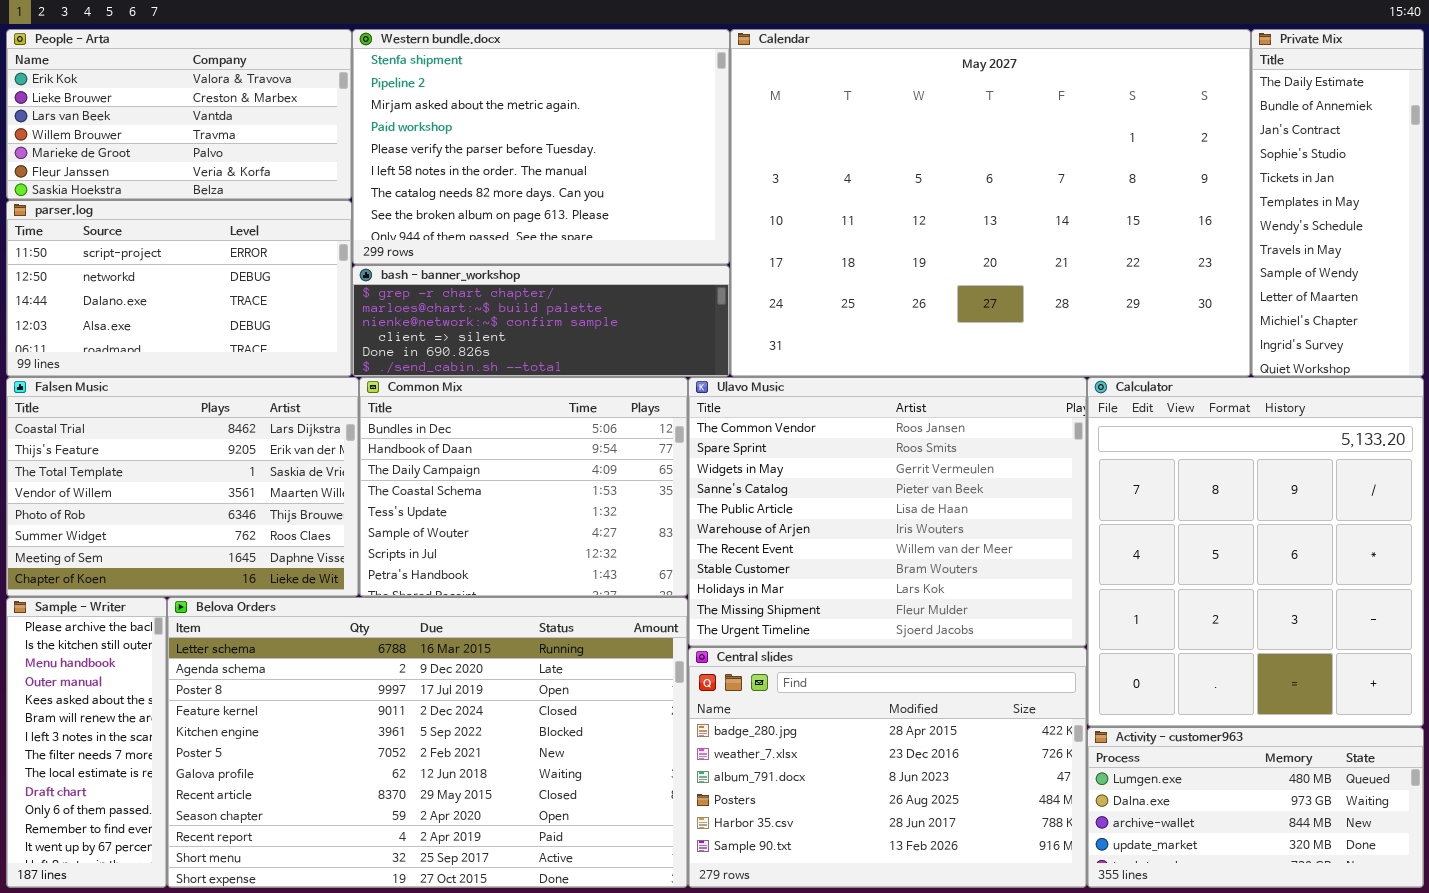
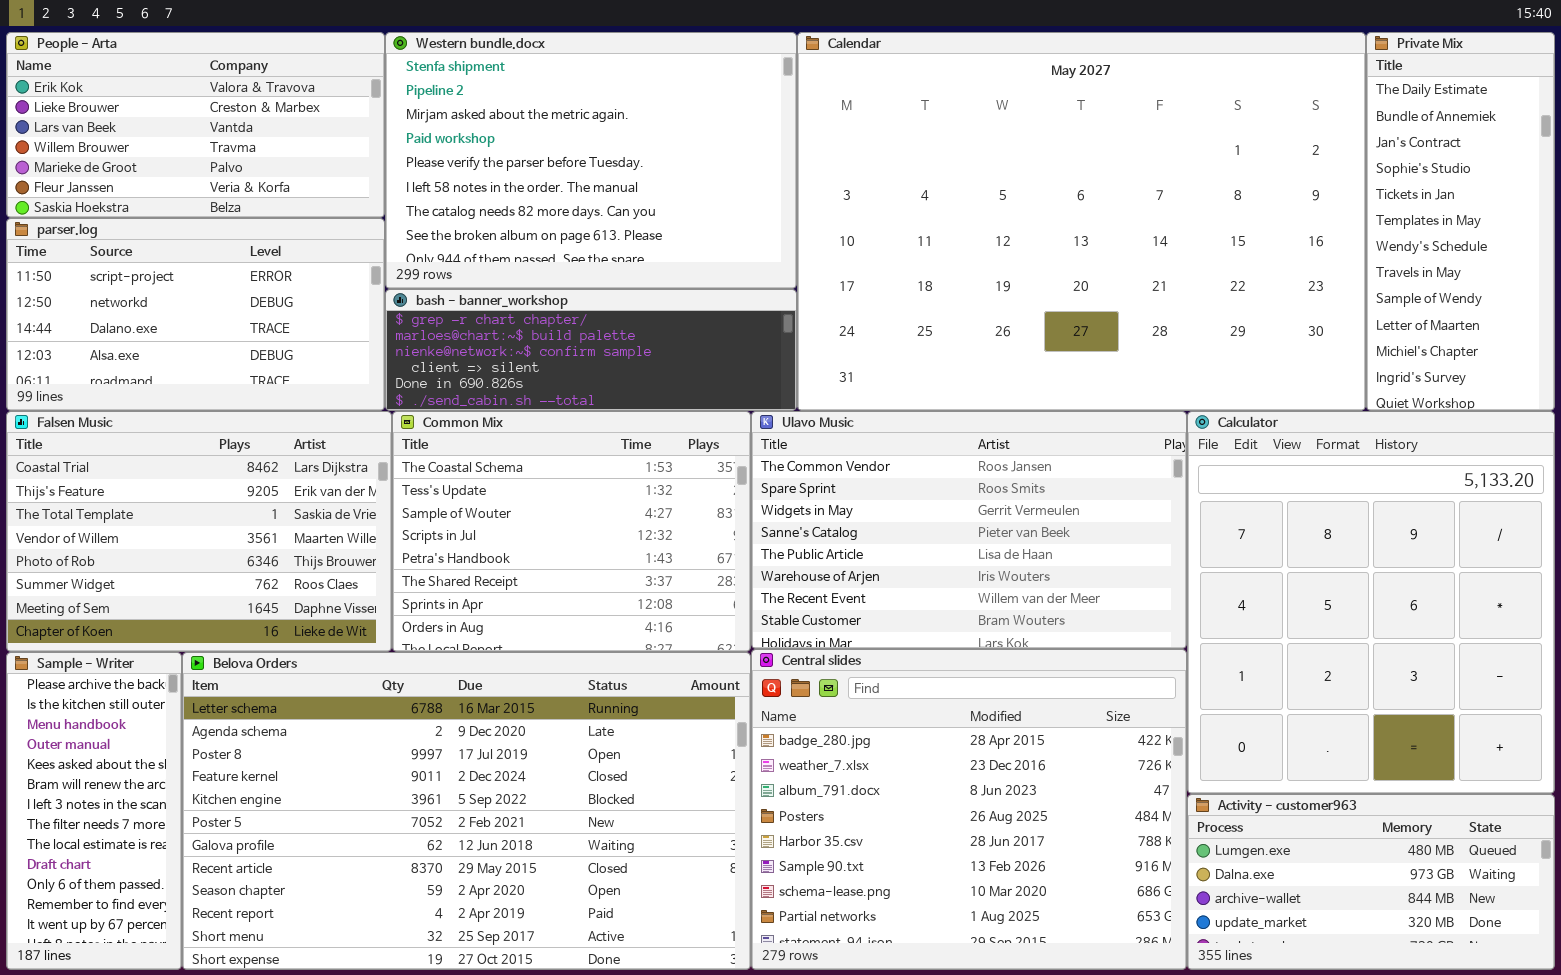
Common Mix: [359,377,688,597] -> [392,411,751,652], scrolled down 3 rows
Ulavo Music: [688,377,1087,647] -> [751,411,1187,649], resized
Central slides: [688,647,1087,888] -> [751,649,1187,970], resized

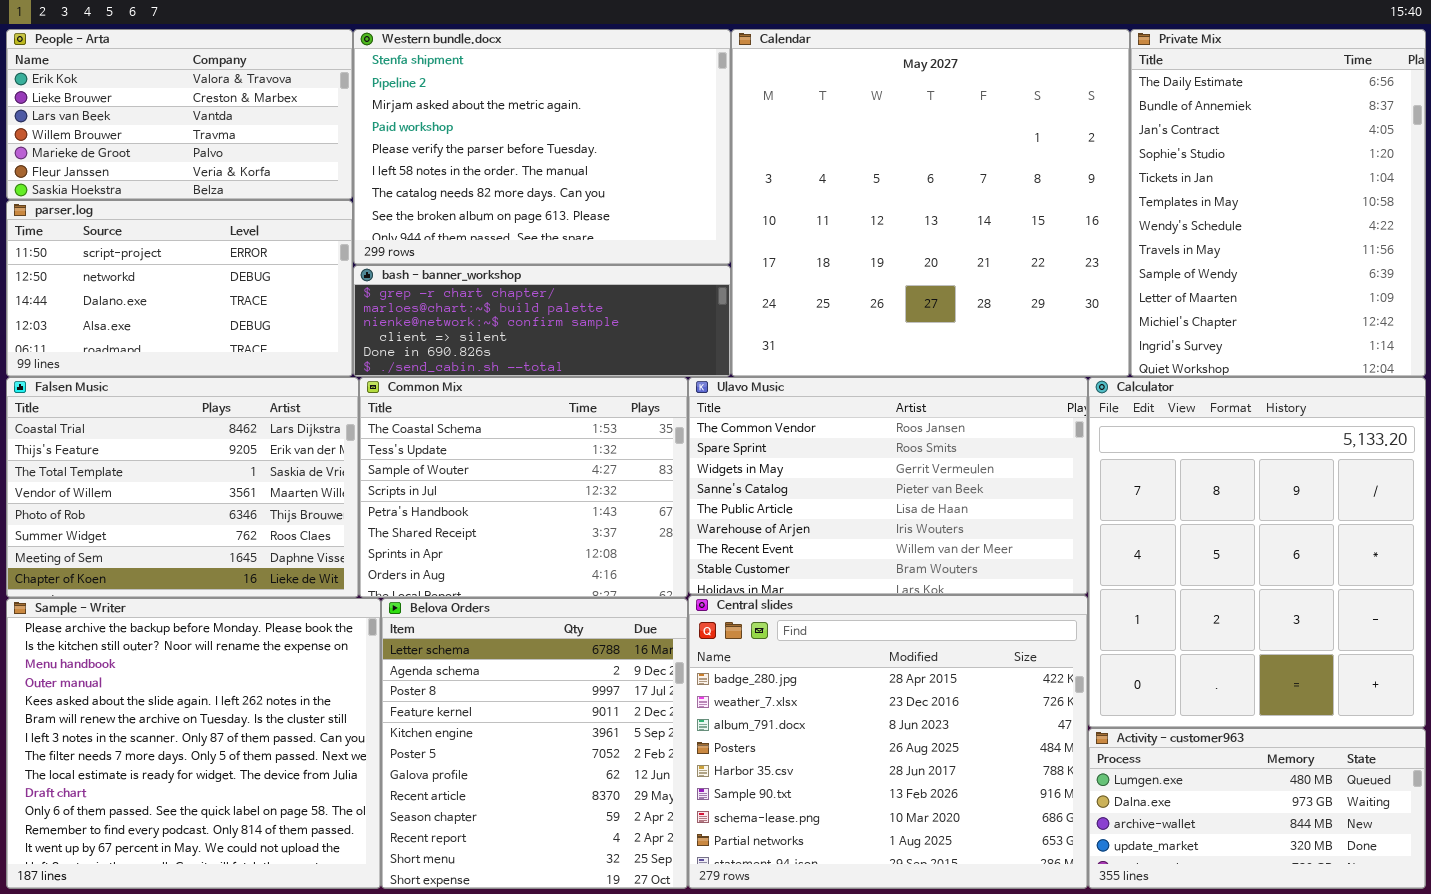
Calendar: [797,32,1366,411] -> [731,29,1130,377], resized
Private Mix: [1366,32,1555,411] -> [1130,29,1426,377], resized
Sample - Writer: [6,652,182,970] -> [6,598,381,889], resized
Belova Orders: [182,652,751,970] -> [381,598,688,889], resized

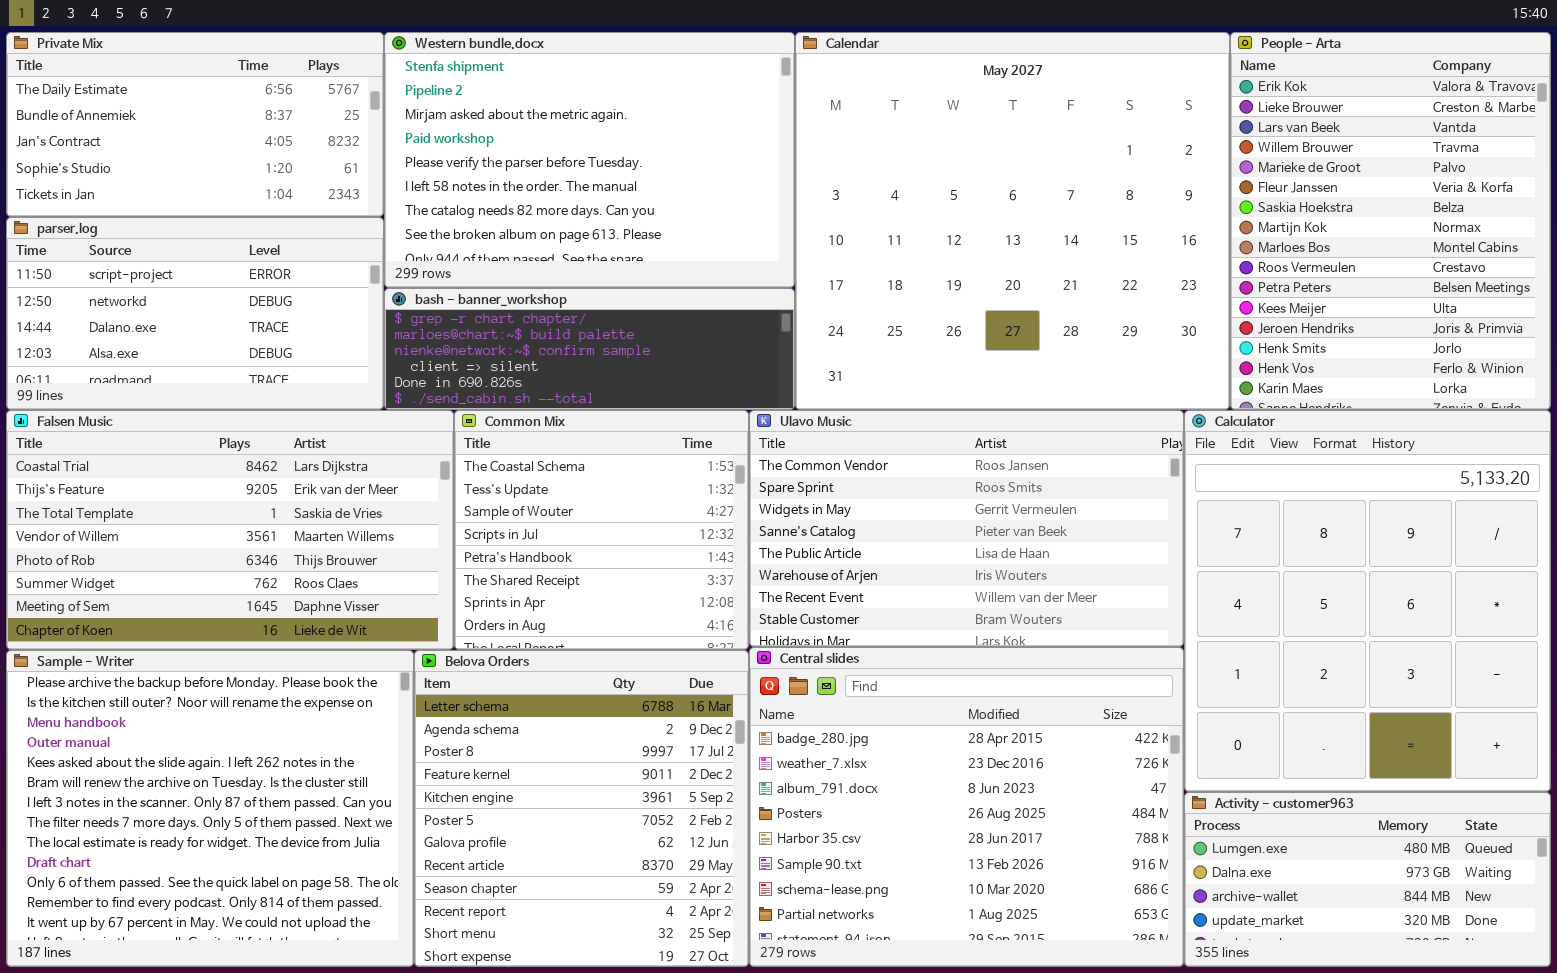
People - Arta: [6,29,353,200] -> [1230,32,1551,410], moved, resized
Private Mix: [1130,29,1426,377] -> [6,32,384,217], moved, resized
Falsen Music: [6,377,359,598] -> [6,410,454,650], resized
Common Mix: [359,377,688,598] -> [454,410,749,650], resized

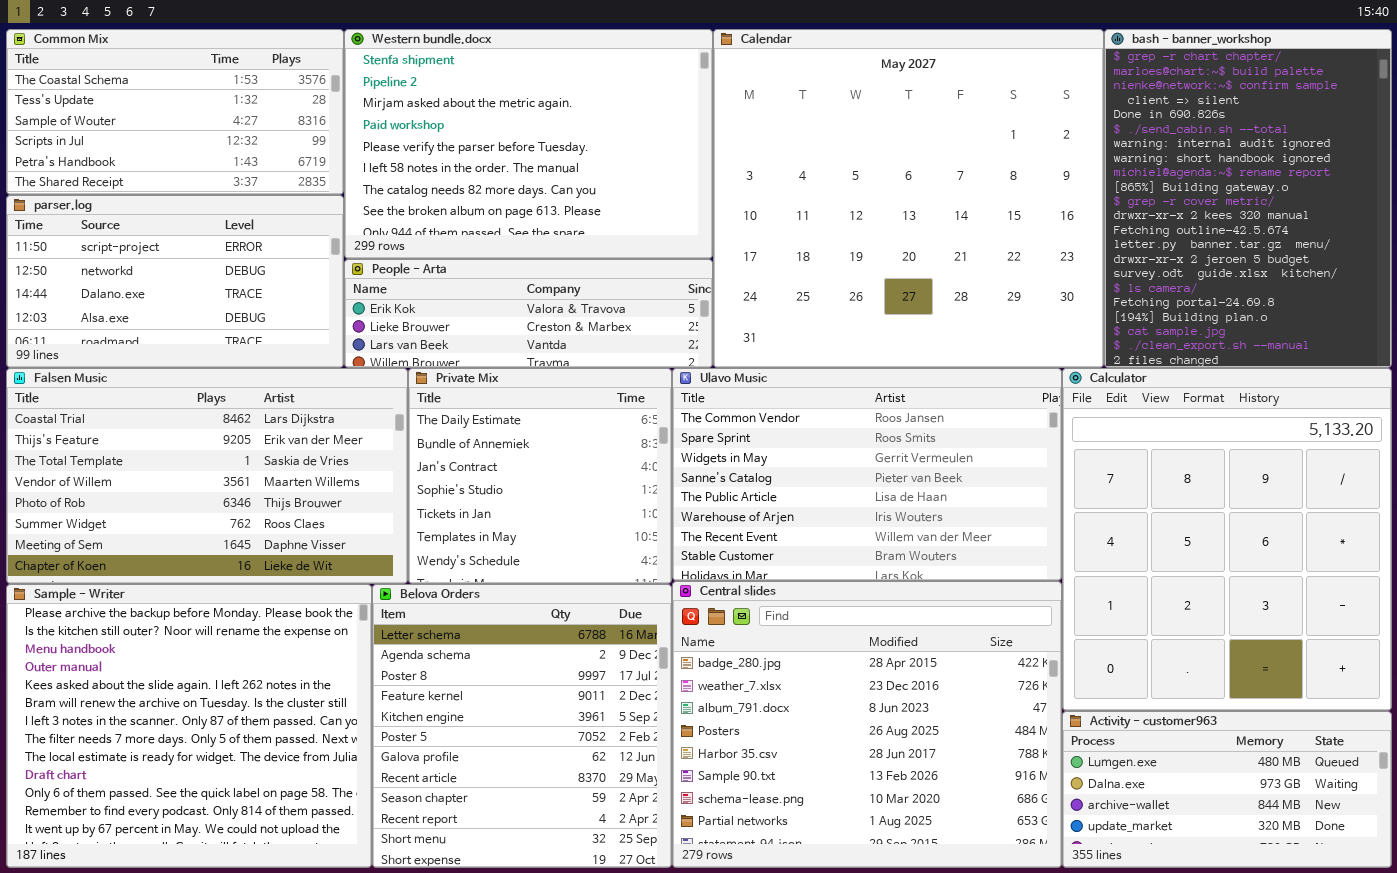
Private Mix: [6,32,384,217] -> [408,368,672,584], moved, resized
People - Arta: [1230,32,1551,410] -> [344,259,713,368], moved, resized
bash - banner_workshop: [384,288,795,410] -> [1104,29,1392,368], moved, resized
Common Mix: [454,410,749,650] -> [6,29,344,195], moved, resized

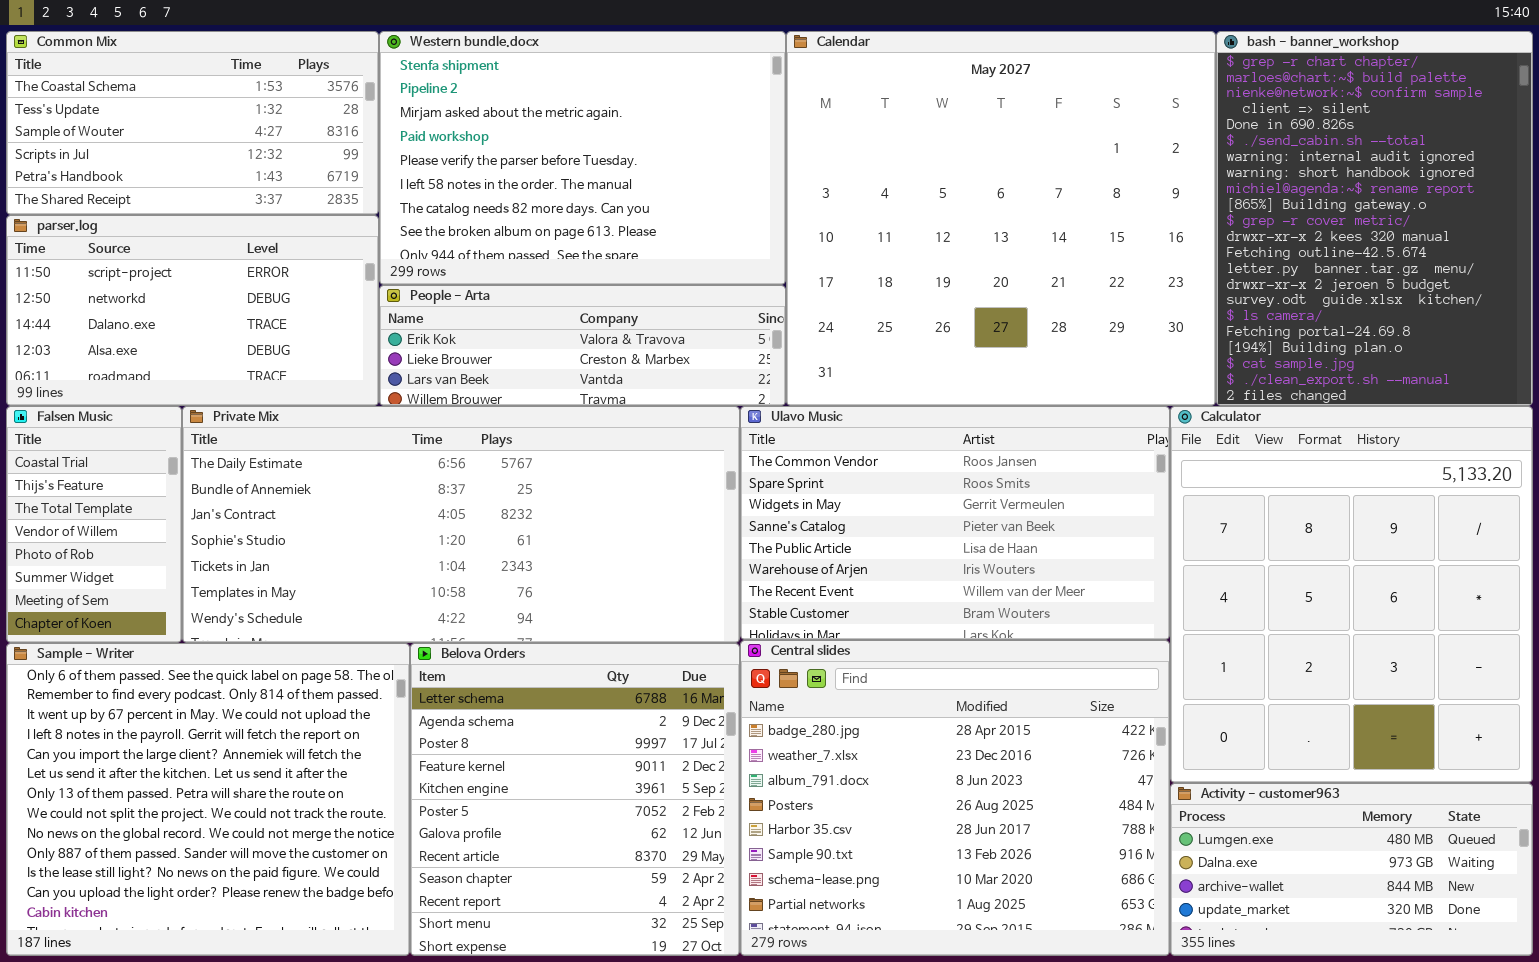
Falsen Music: [6,368,408,584] -> [6,406,182,643], resized
Private Mix: [408,368,672,584] -> [182,406,740,643], resized
Sample - Writer: [6,584,372,868] -> [6,643,410,956], scrolled down 10 rows

